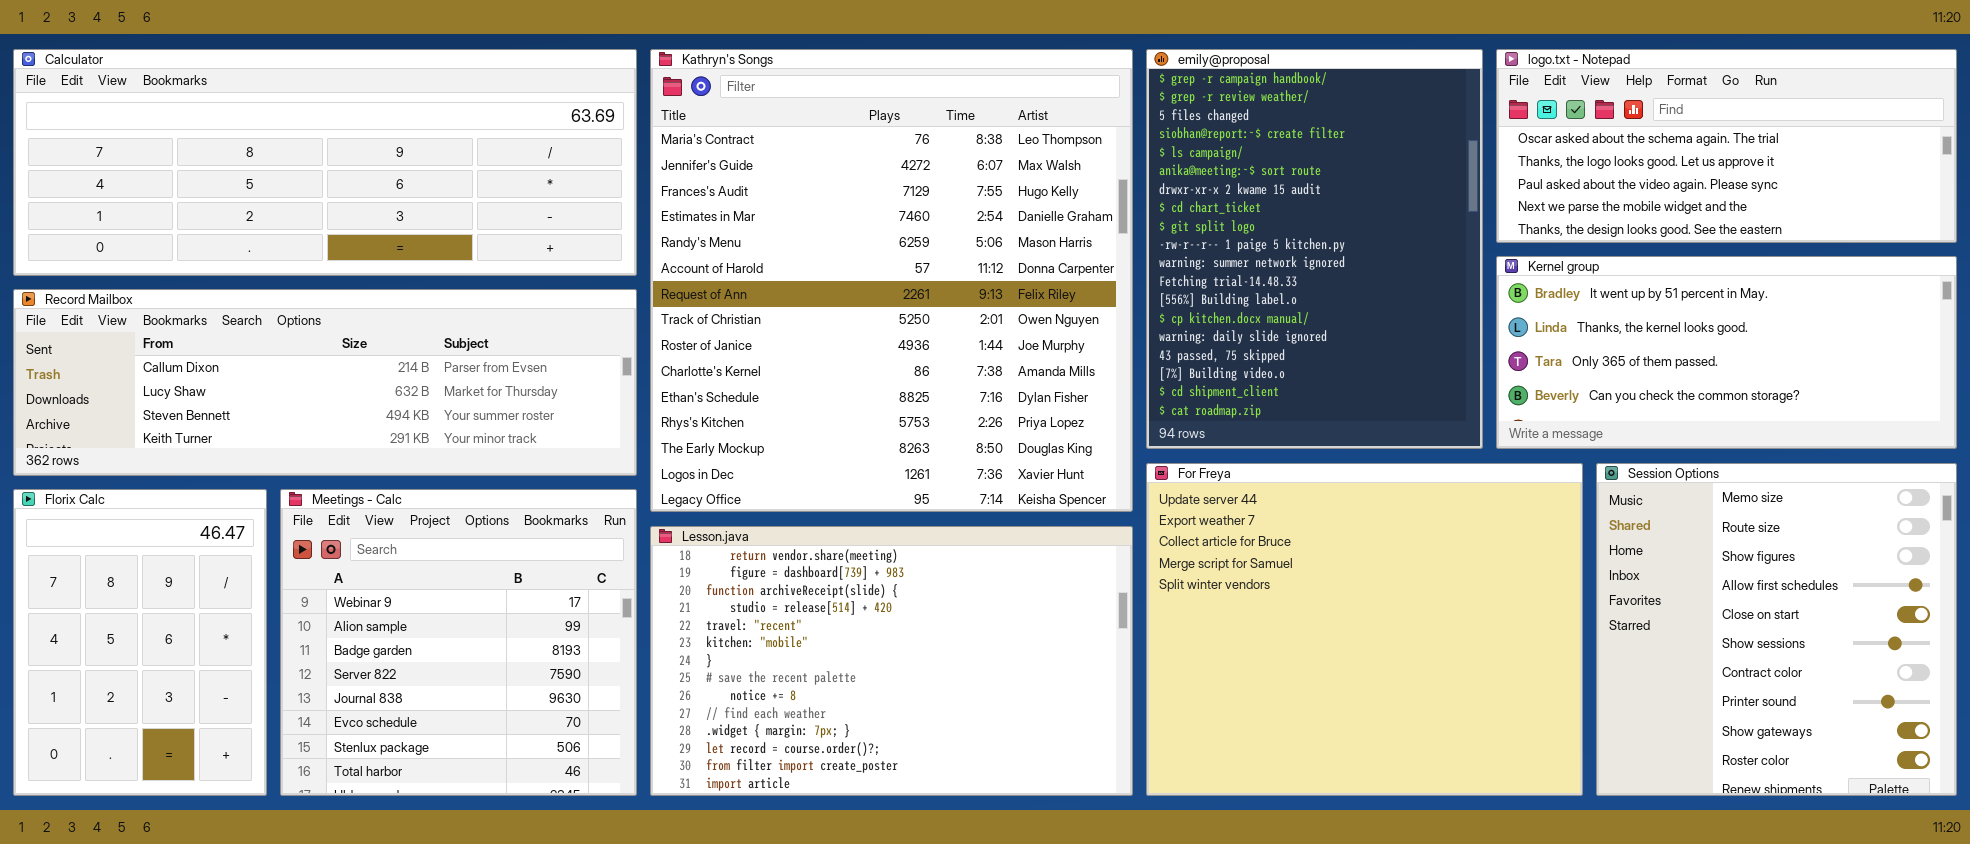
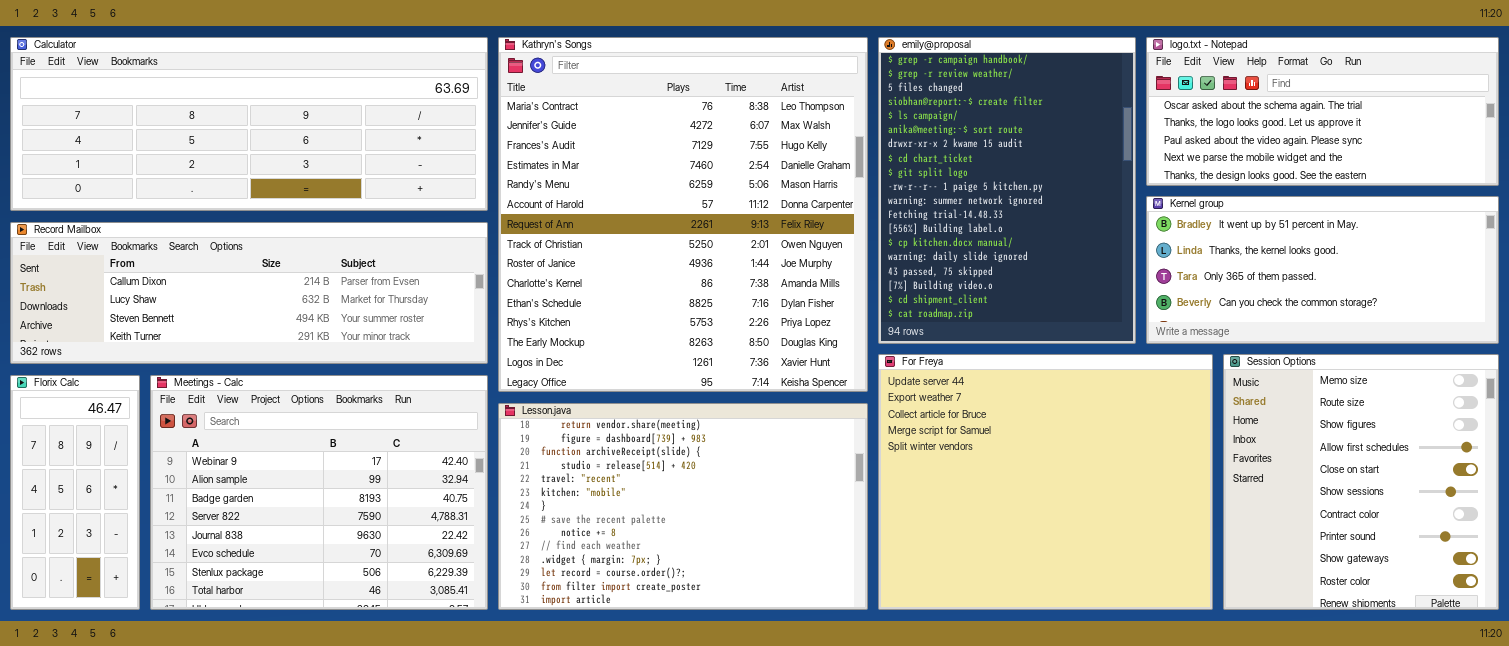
Florix Calc: [13,489,267,796] -> [10,375,140,610], resized
Meetings - Calc: [280,489,637,796] -> [150,375,488,610], resized

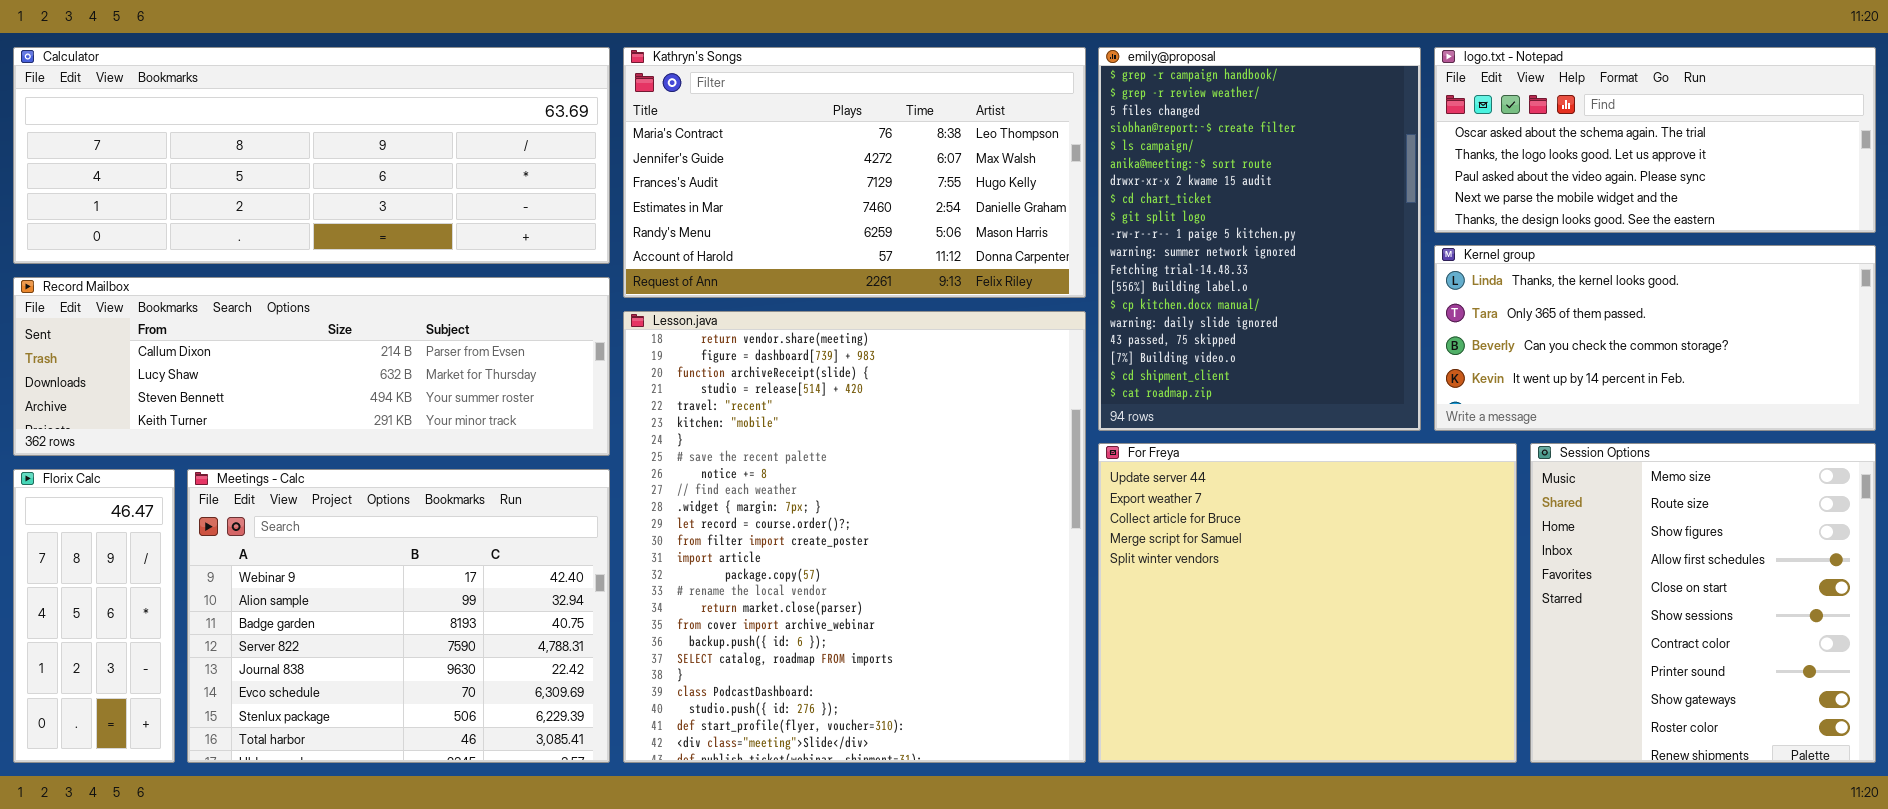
Kathryn's Songs: [498,37,868,392] -> [623,47,1086,298], resized
Kernel group: [1146,196,1499,344] -> [1434,245,1876,431], scrolled down 1 row
Lesson.java: [498,403,868,610] -> [623,311,1086,763], resized

